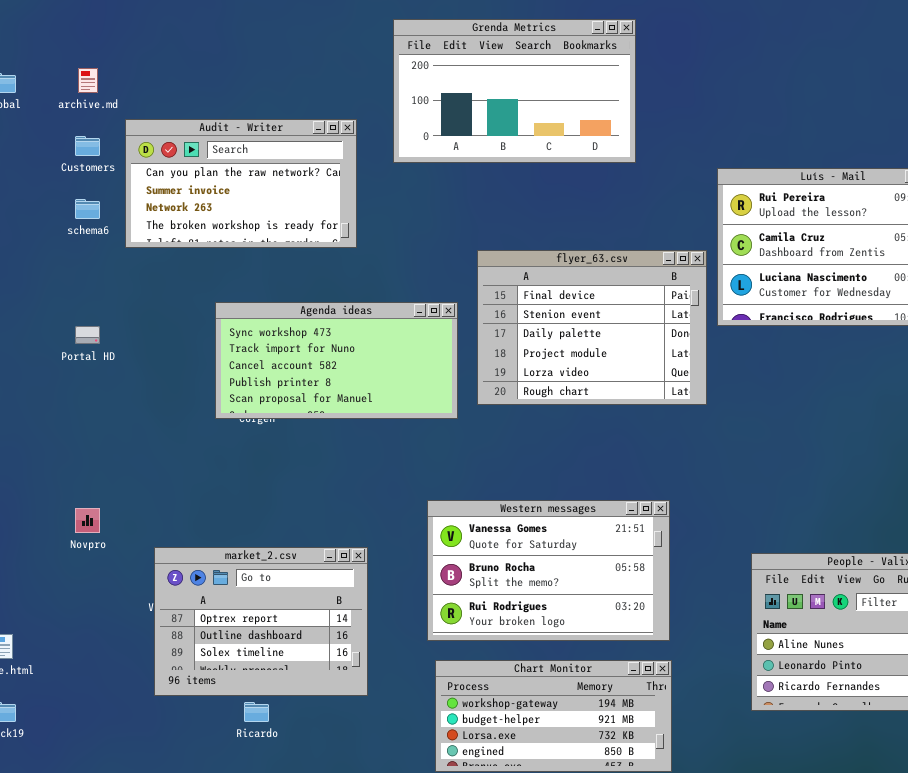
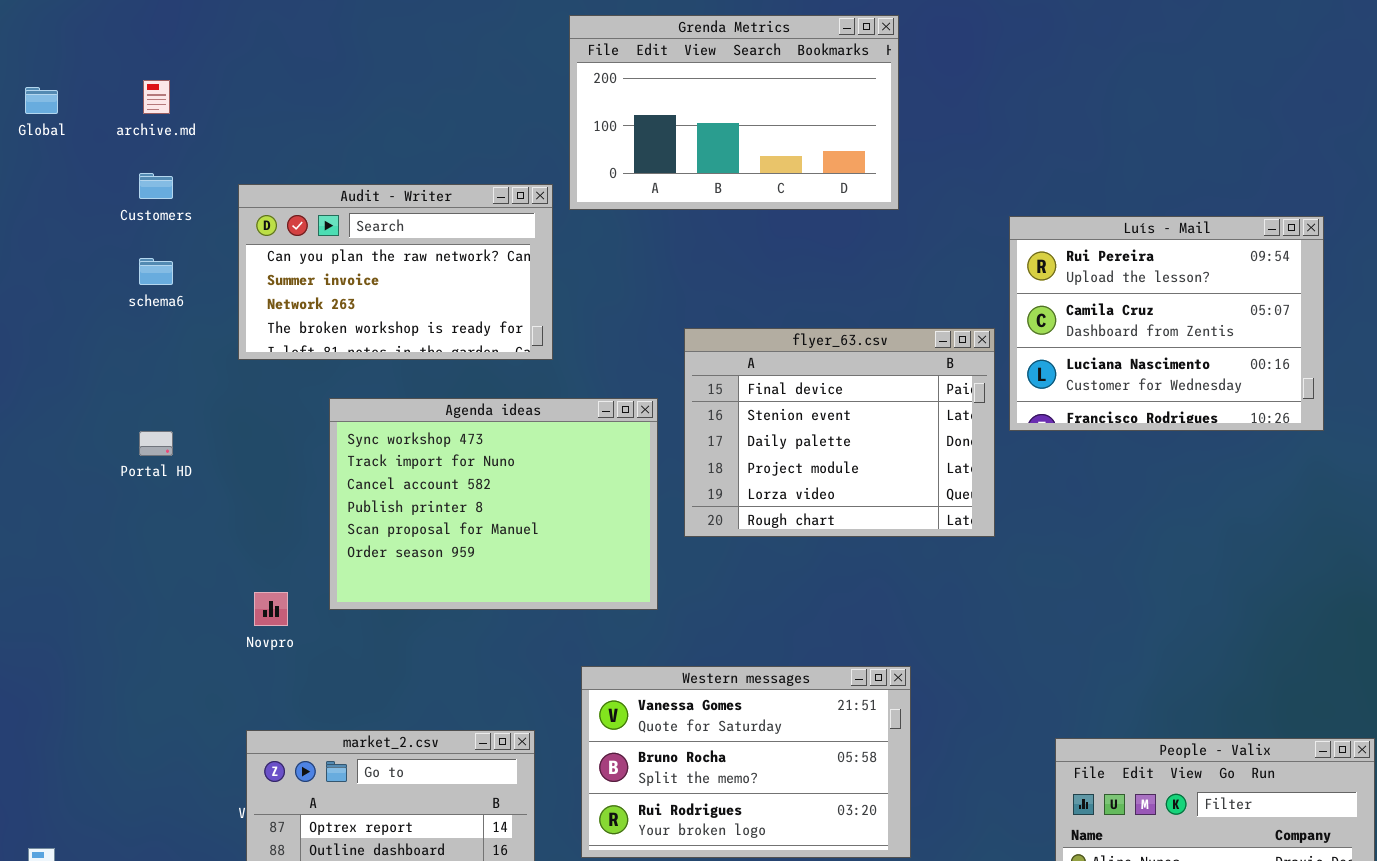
Audit - Writer: [125,119,357,248] -> [238,184,553,360], moved
Agenda ideas: [215,302,458,419] -> [329,398,658,610], resized
Western messages: [427,500,670,641] -> [581,666,911,858], moved
Novpro: [75,508,100,533] -> [254,592,288,626], moved

